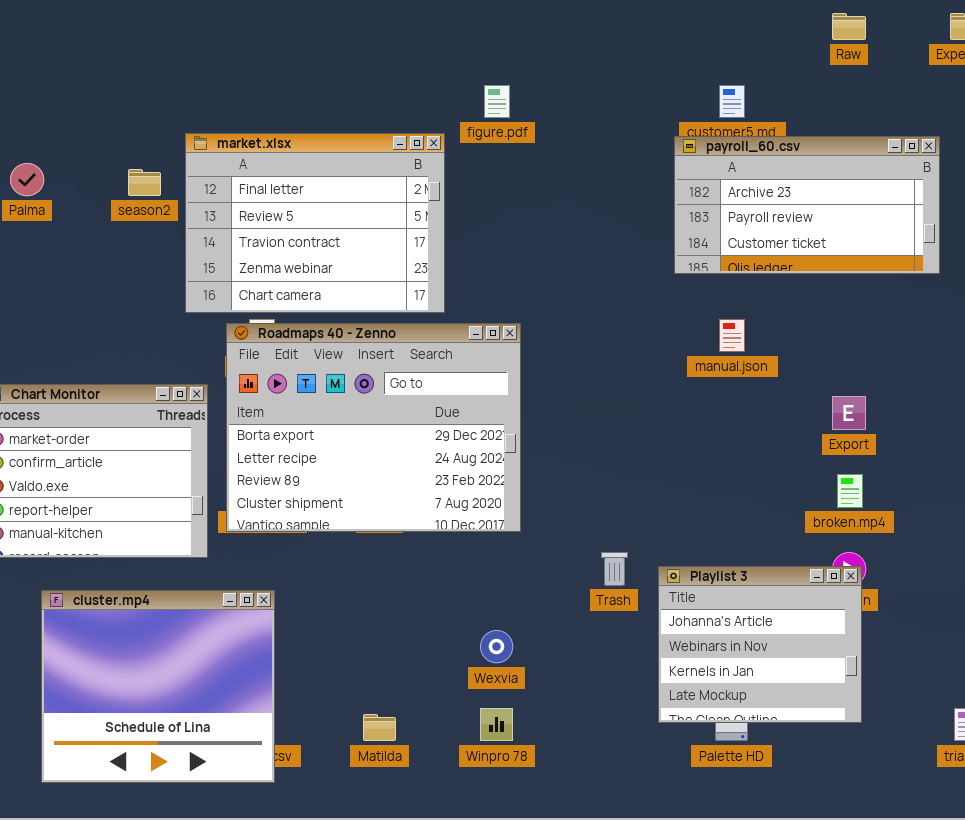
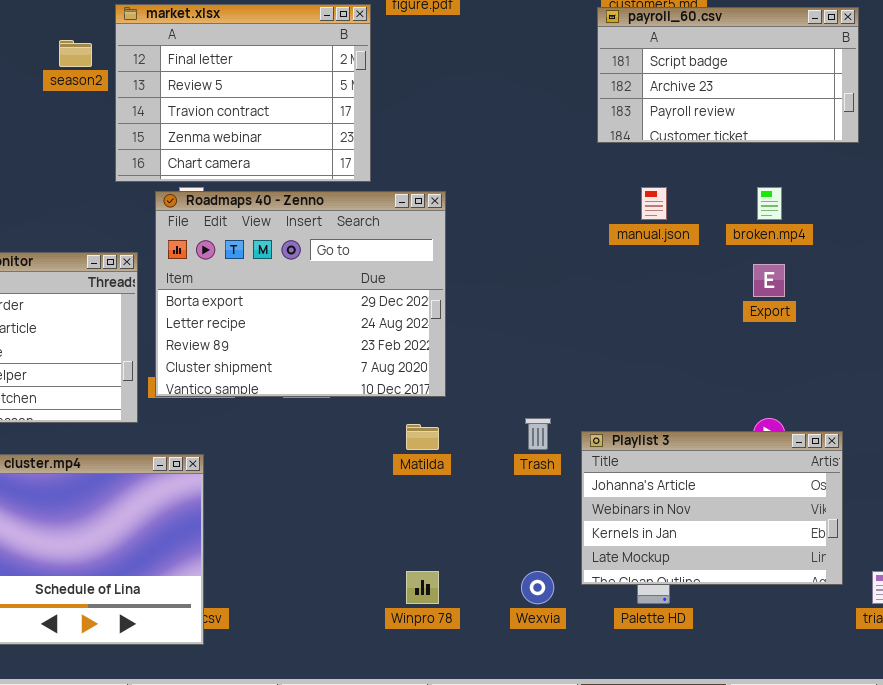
payroll_60.csv: [674,136,940,274] -> [597,7,859,143], scrolled up 1 row
broken.mp4: [837,474,863,508] -> [757,187,782,220], moved
Playlist 3: [658,566,862,723] -> [581,431,843,585], resized
Wexvia: [480,630,513,663] -> [521,571,554,604], moved
Matilda: [363,714,396,741] -> [406,424,439,450], moved

